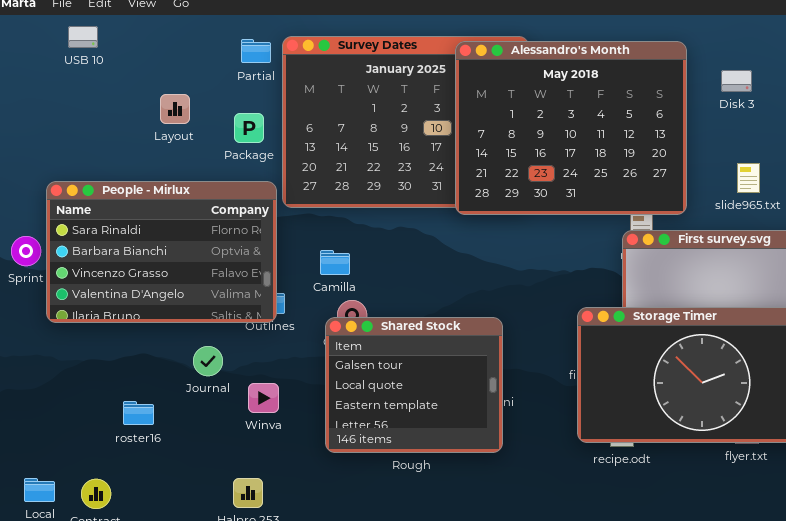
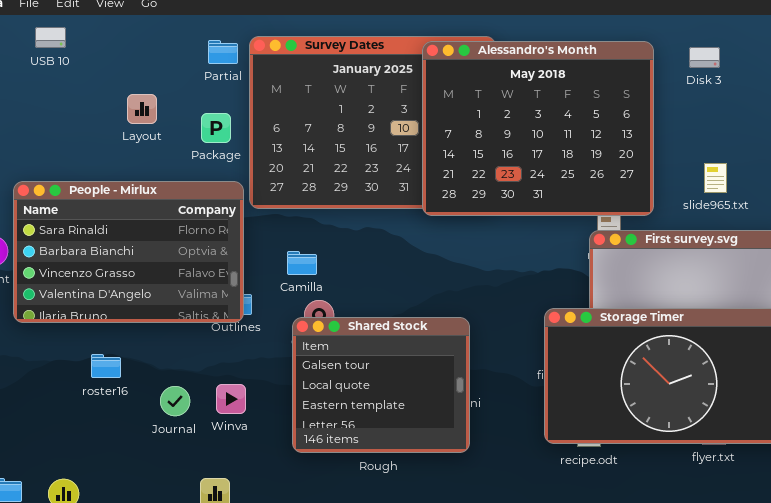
Disk 3: [721,70,752,92] -> [689,47,720,68], moved
Journal: [193,346,223,376] -> [160,386,190,416], moved
roster16: [123,401,154,425] -> [91,354,121,378], moved

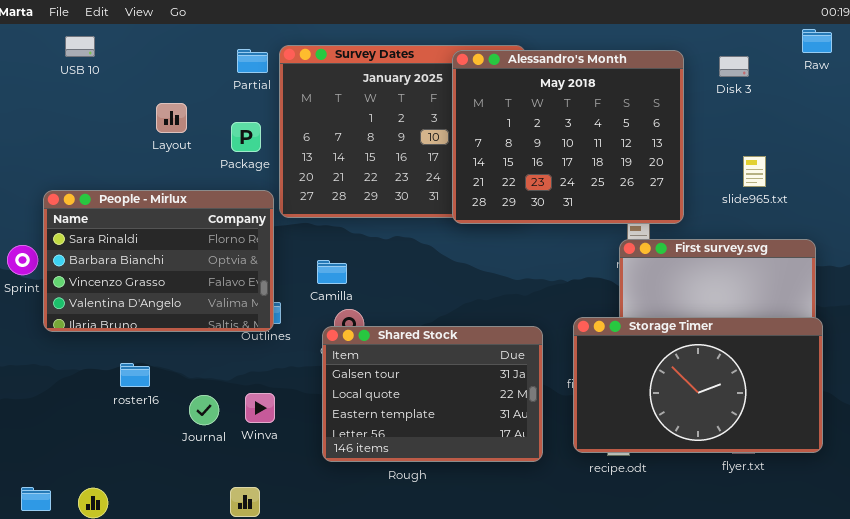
slide965.txt: [704,163,727,193] -> [743,156,766,187], moved
Shared Stock: [292,317,470,453] -> [322,326,543,462], resized

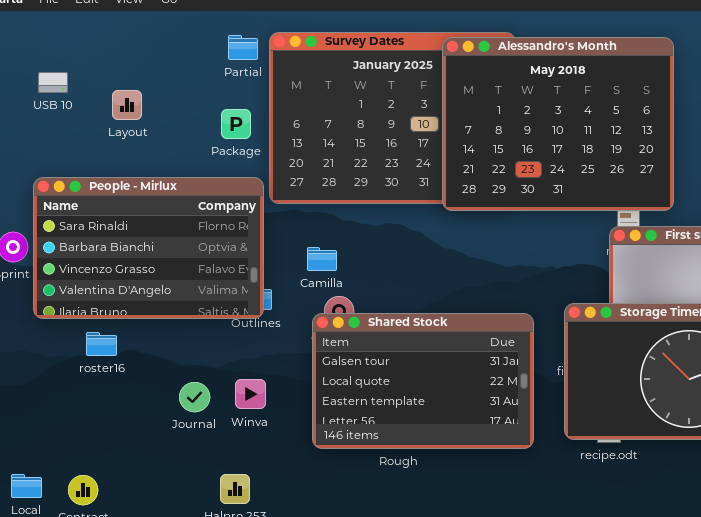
USB 10: [65,36,95,57] -> [38,72,68,93], moved
Layout: [156,103,187,133] -> [112,90,142,120], moved
roster16: [120,363,150,387] -> [86,332,117,356], moved

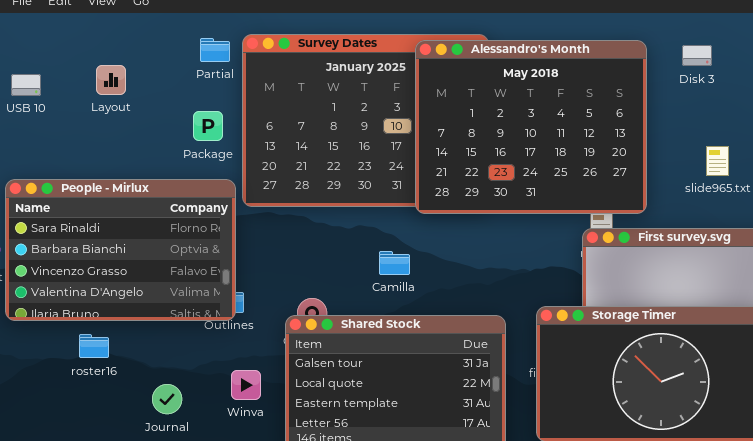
Layout: [112,90,142,120] -> [96,65,126,95], moved
Camilla: [307,247,337,271] -> [379,251,410,275], moved
roster16: [86,332,117,356] -> [79,334,109,358], moved
Winva: [235,379,266,409] -> [231,370,261,400], moved

